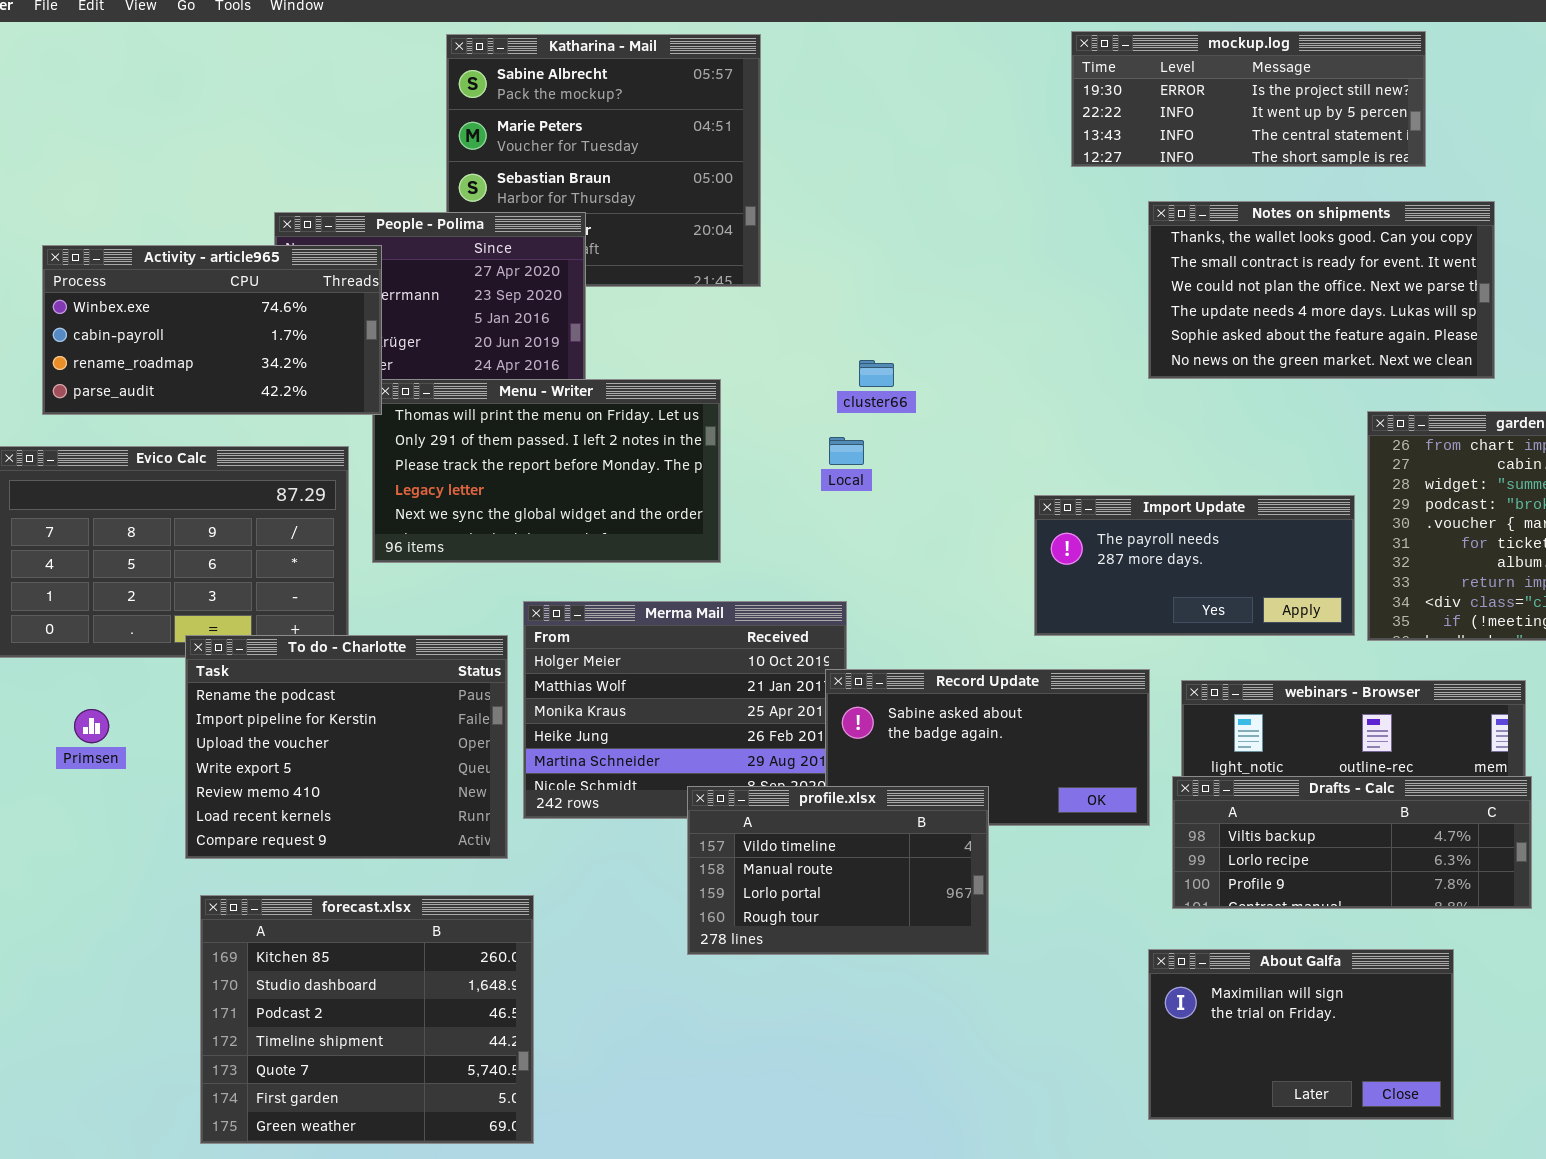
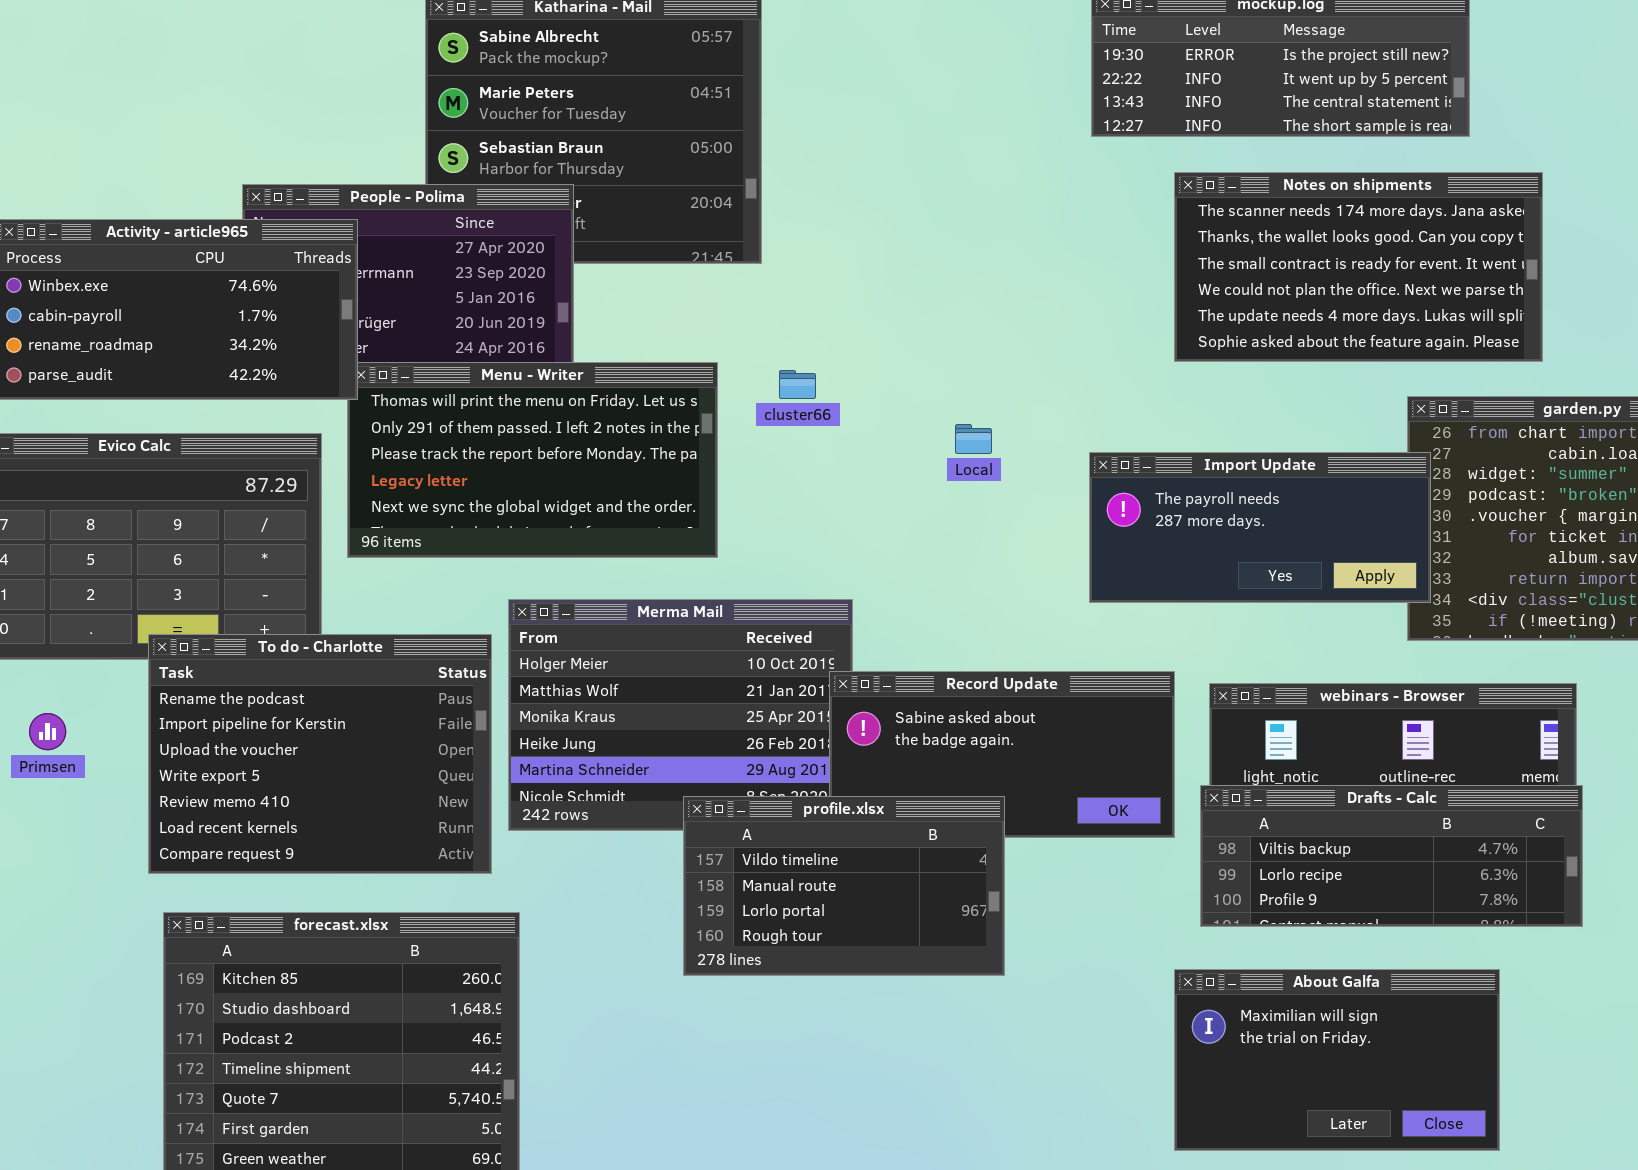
Notes on shipments: [1148,201,1495,379] -> [1174,172,1543,362], scrolled up 1 row
cluster66: [859,360,894,387] -> [779,370,816,399], moved
Local: [829,437,864,465] -> [955,424,992,454], moved
Import Update: [1034,495,1355,636] -> [1089,452,1431,603], moved

